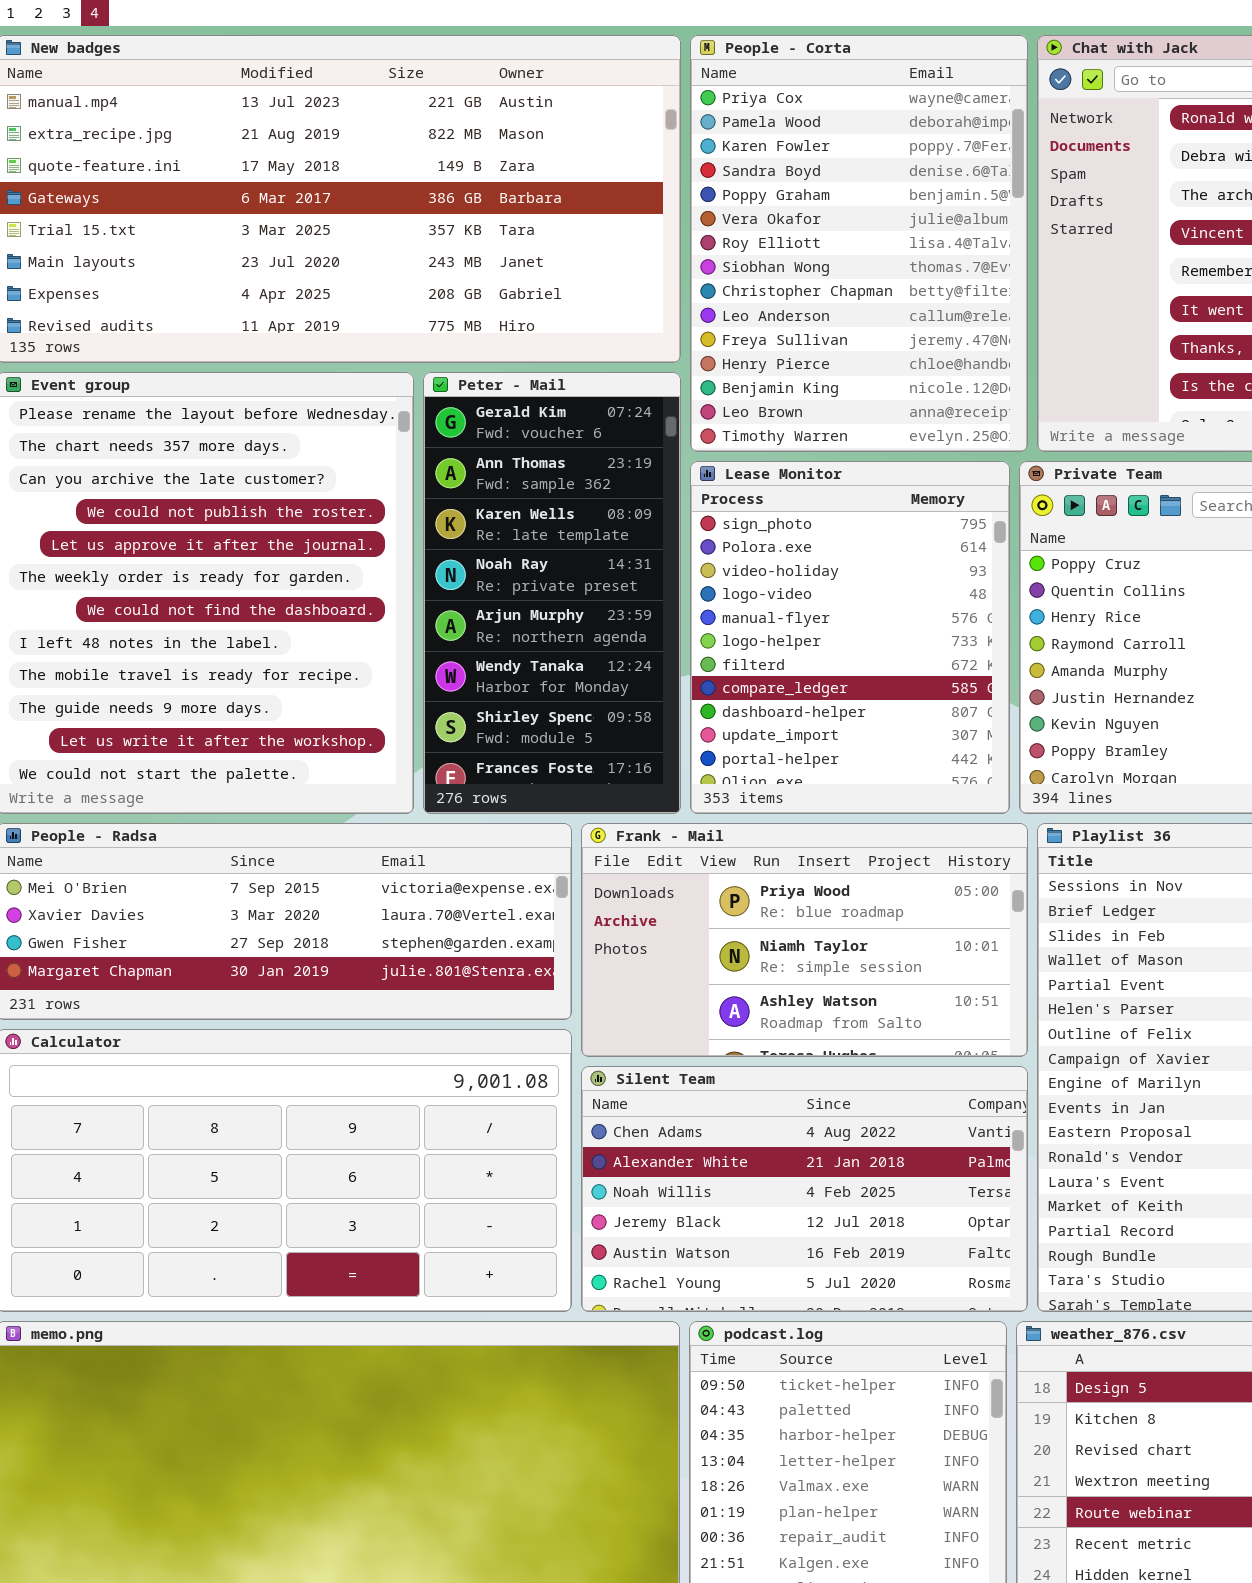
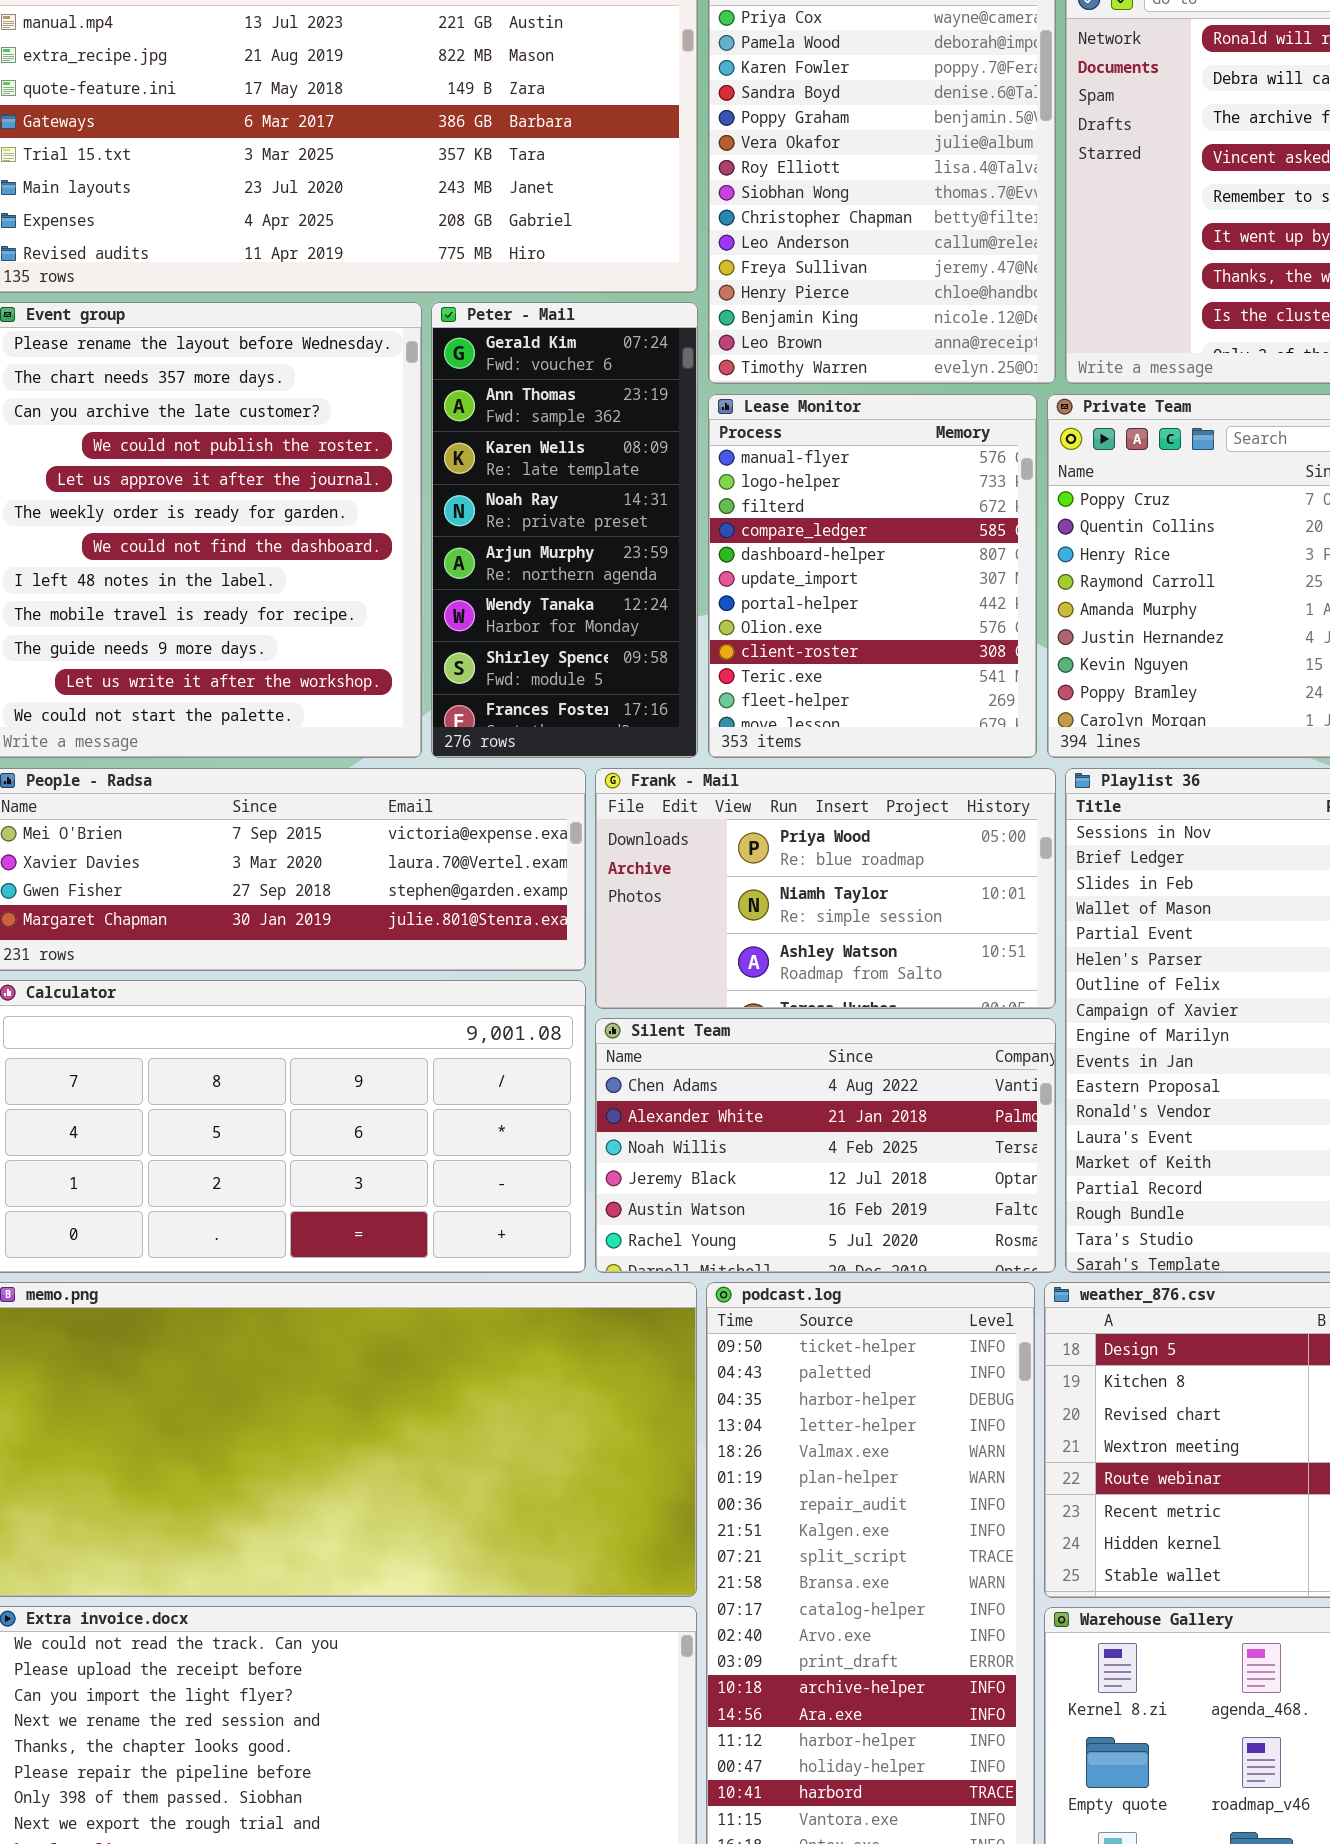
Lease Monitor: [690,461,1010,814] -> [708,394,1037,758], scrolled down 4 rows

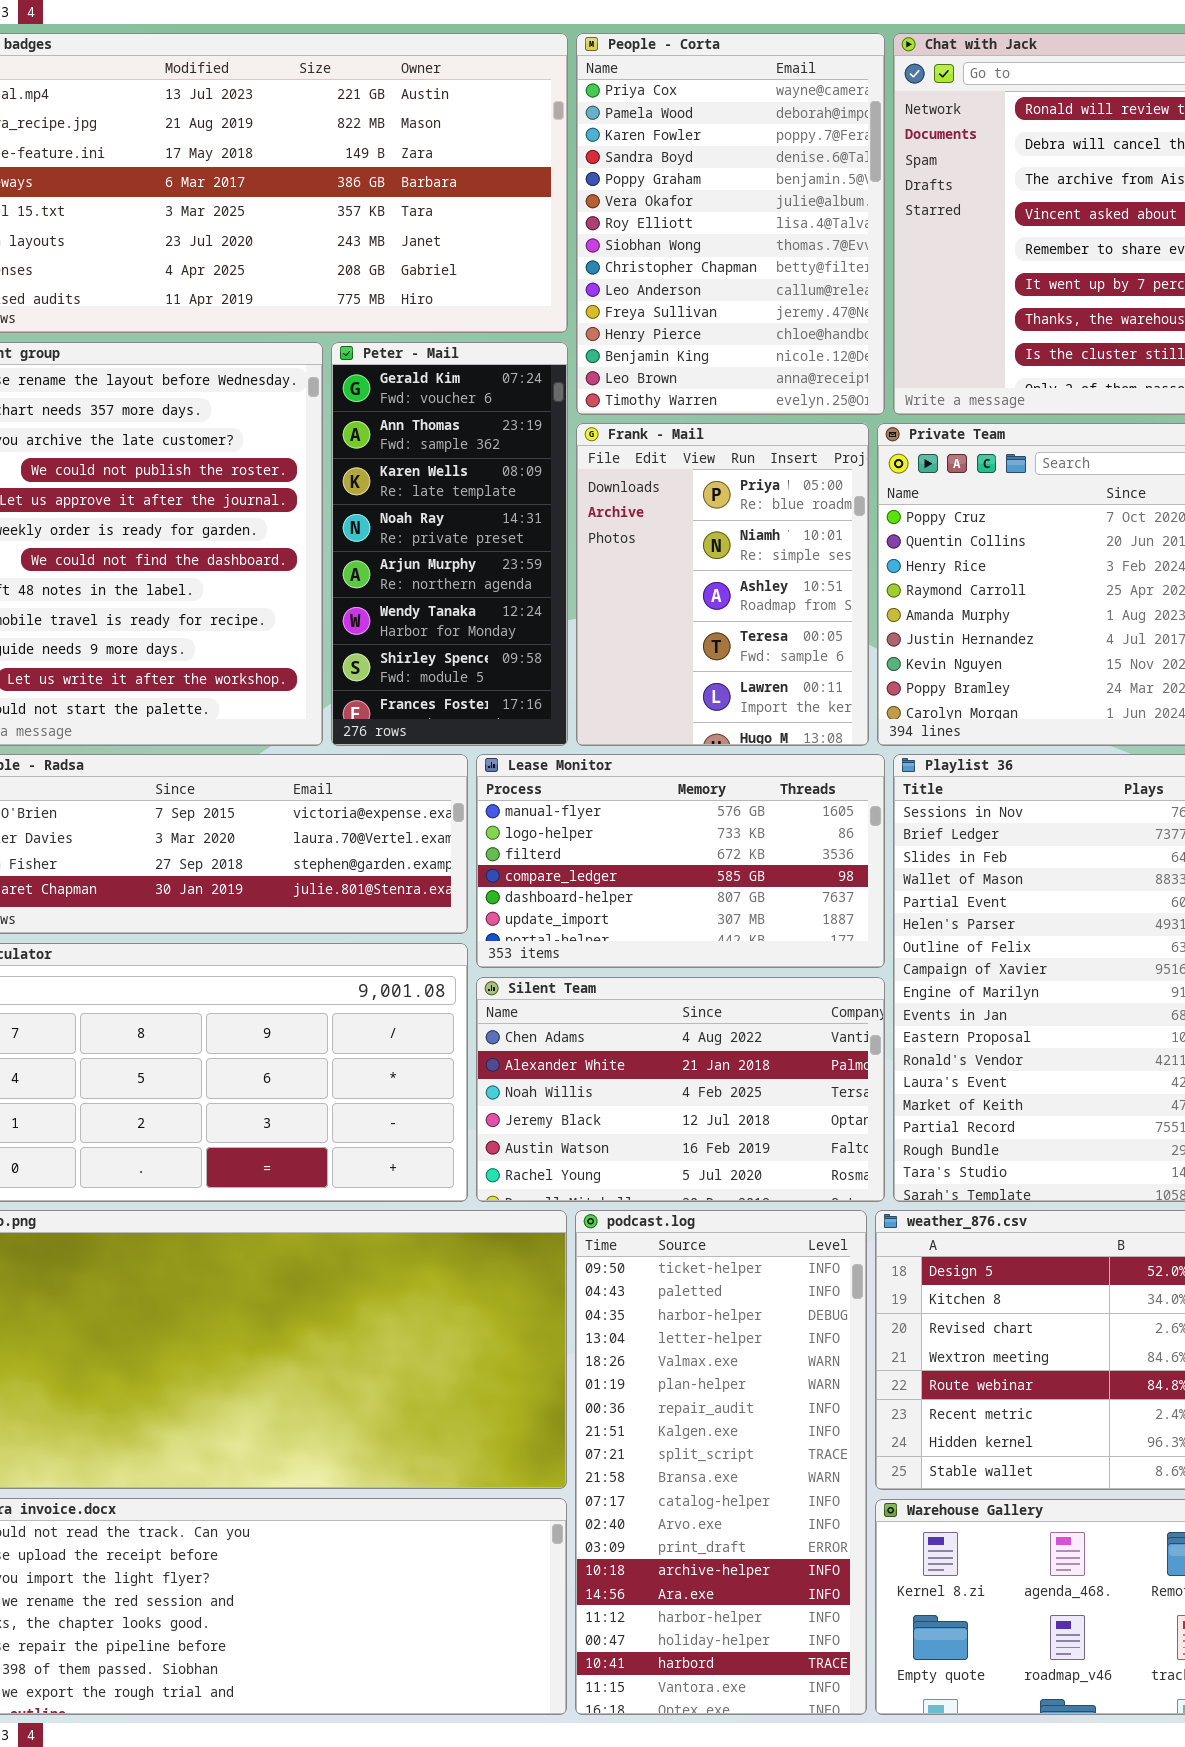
Lease Monitor: [708,394,1037,758] -> [476,754,885,968], moved, resized
Frank - Mail: [595,768,1056,1009] -> [576,423,869,746], moved, resized

